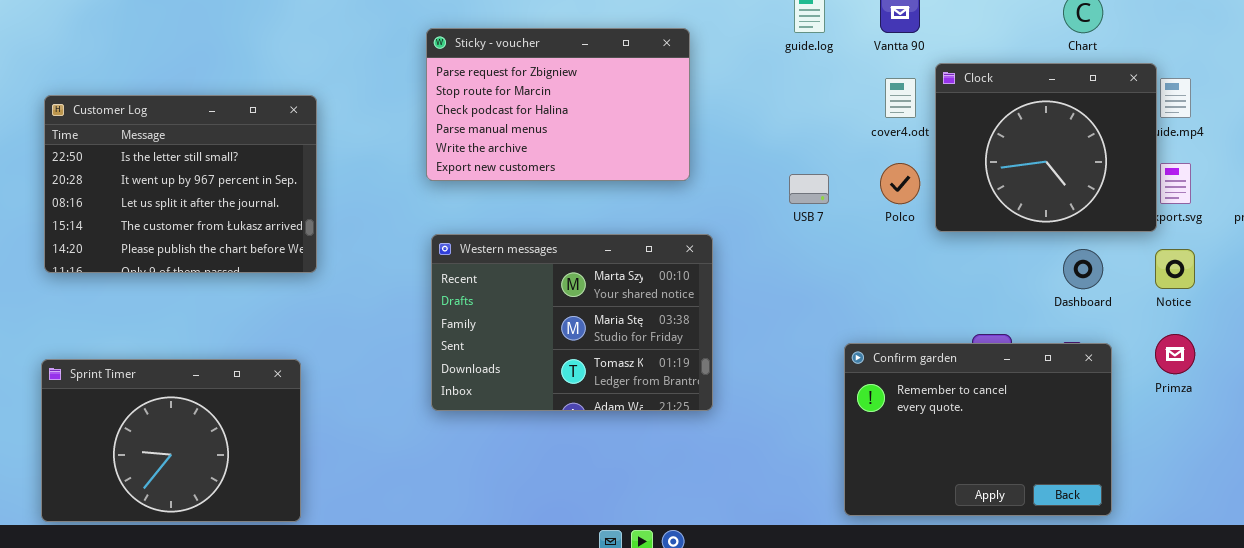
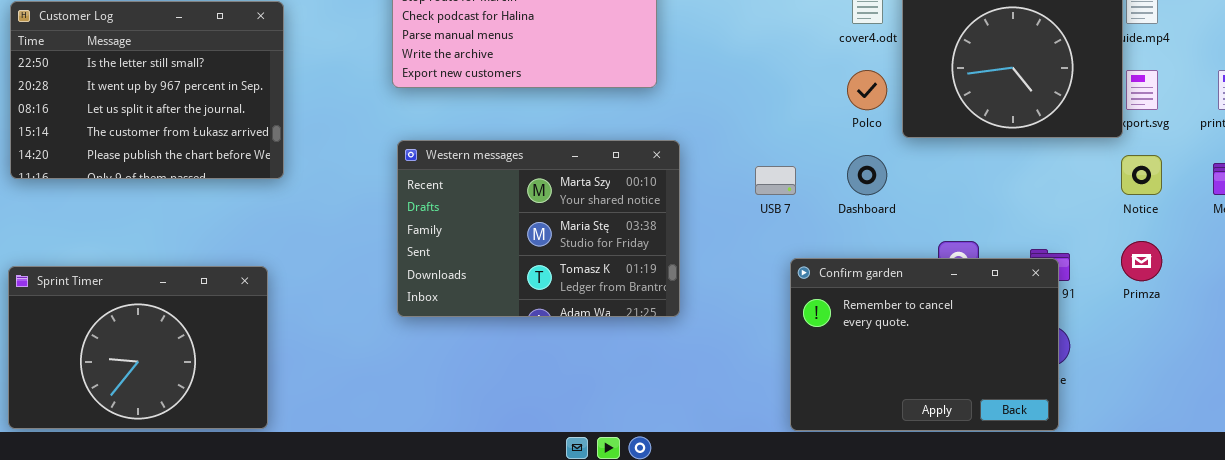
USB 7: [789,174,829,204] -> [755,166,796,195], moved
Dashboard: [1063,249,1103,289] -> [847,155,887,195], moved
Confirm garden: [844,343,1112,516] -> [790,258,1059,431], moved

